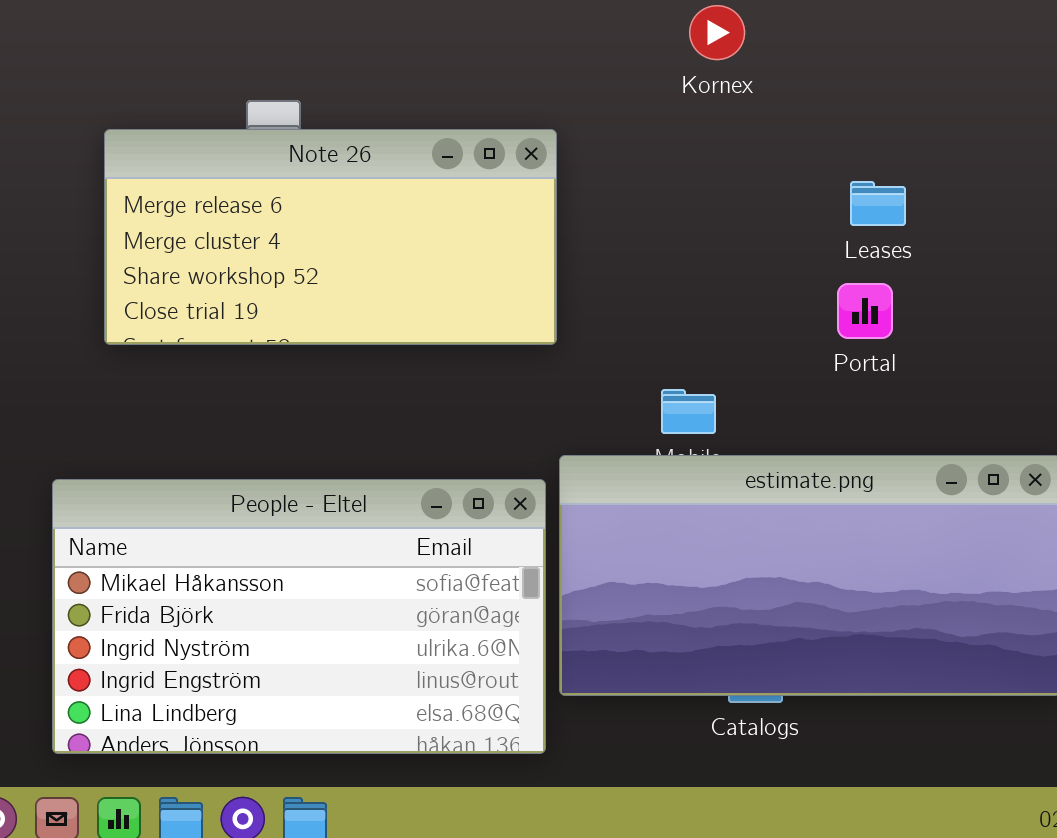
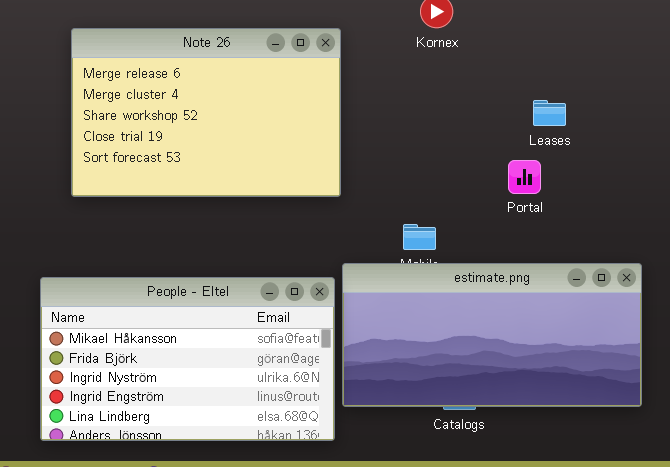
Note 26: [104,129,557,345] -> [71,28,341,197], resized
Leases: [850,181,906,226] -> [533,100,566,126], moved

